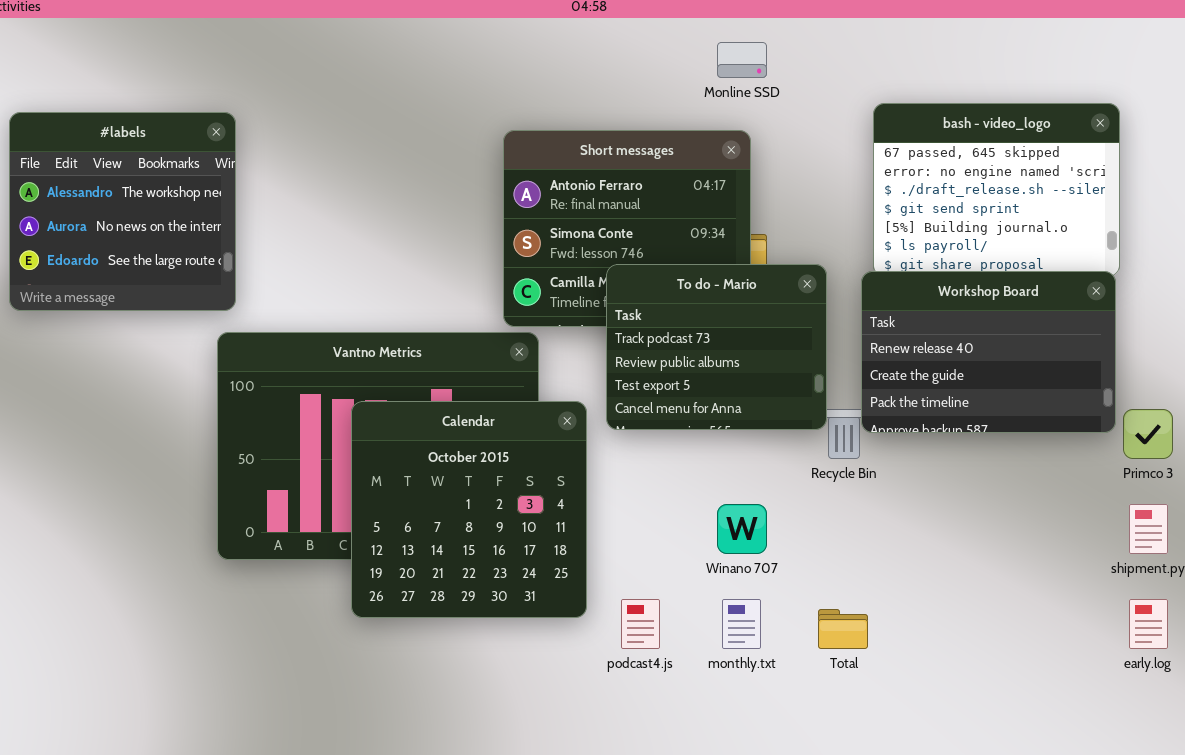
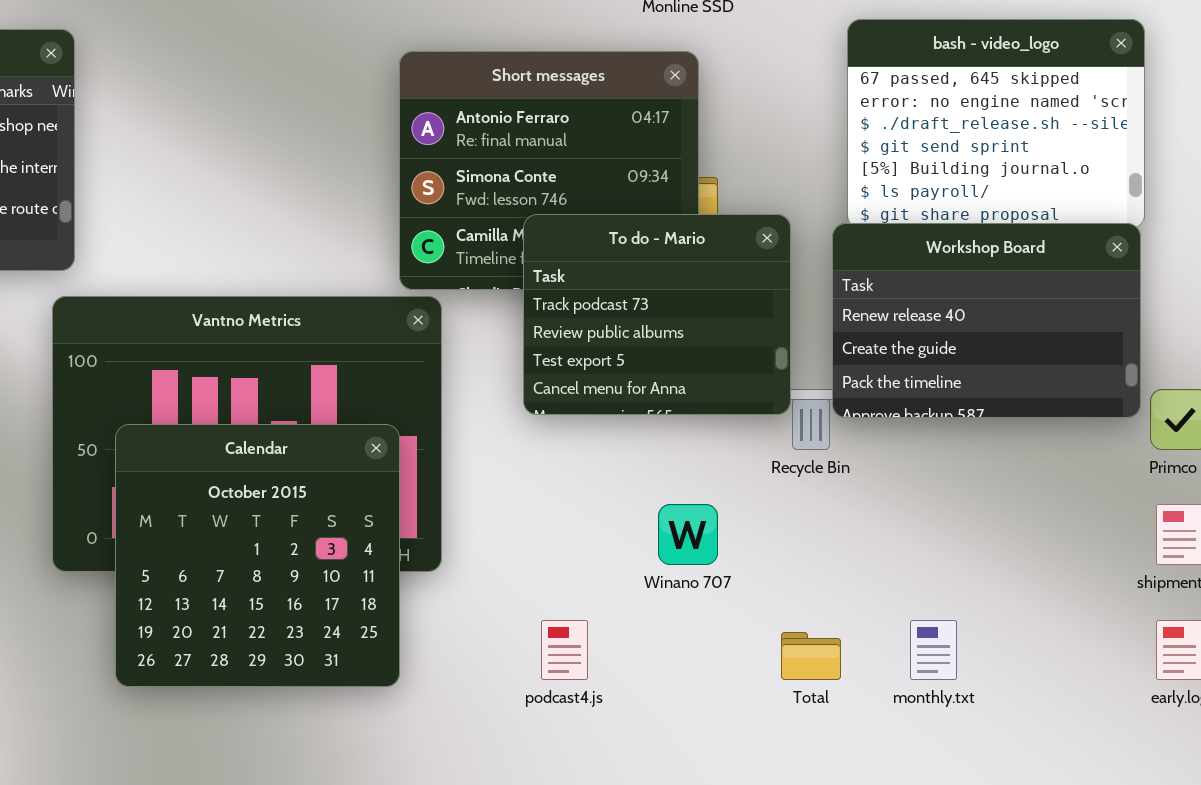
Calendar: [351,401,587,618] -> [115,424,400,687], moved
monthly.txt: [722,599,761,649] -> [910,620,957,680], moved

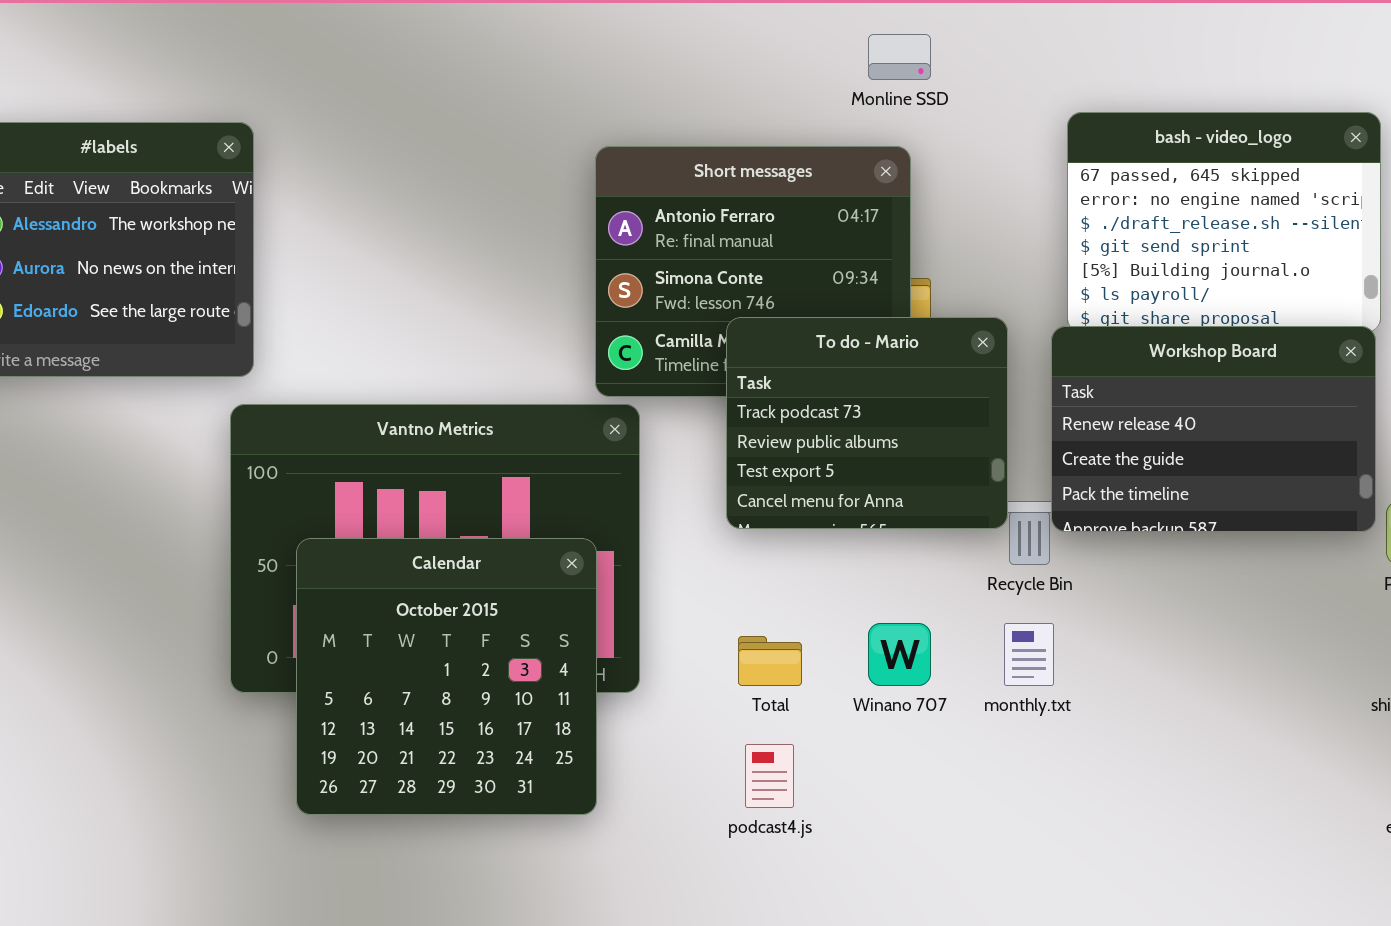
monthly.txt: [910,620,957,680] -> [1004,623,1054,686], moved
Total: [781,632,841,680] -> [738,636,802,686], moved

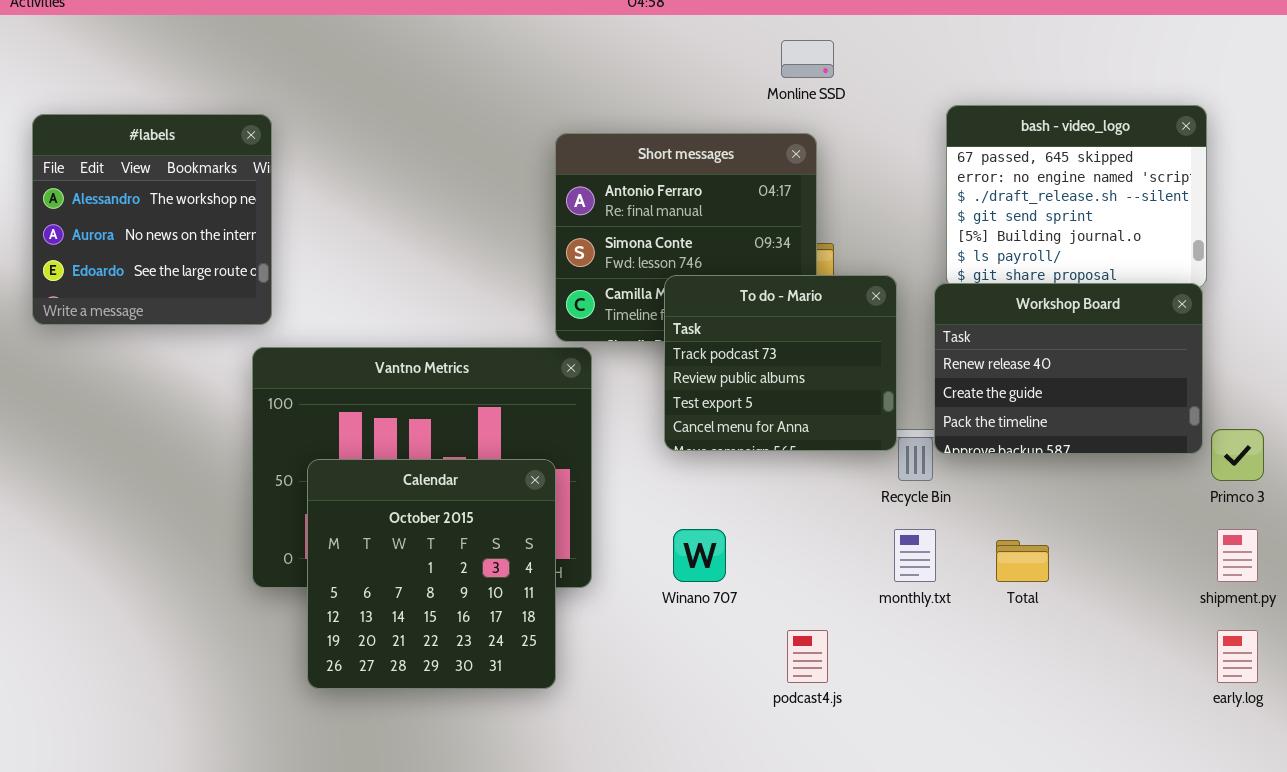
Winano 707: [868,623,931,686] -> [673,529,726,582], moved
Total: [738,636,802,686] -> [996,540,1049,582], moved
podcast4.js: [745,744,794,808] -> [787,630,828,683], moved

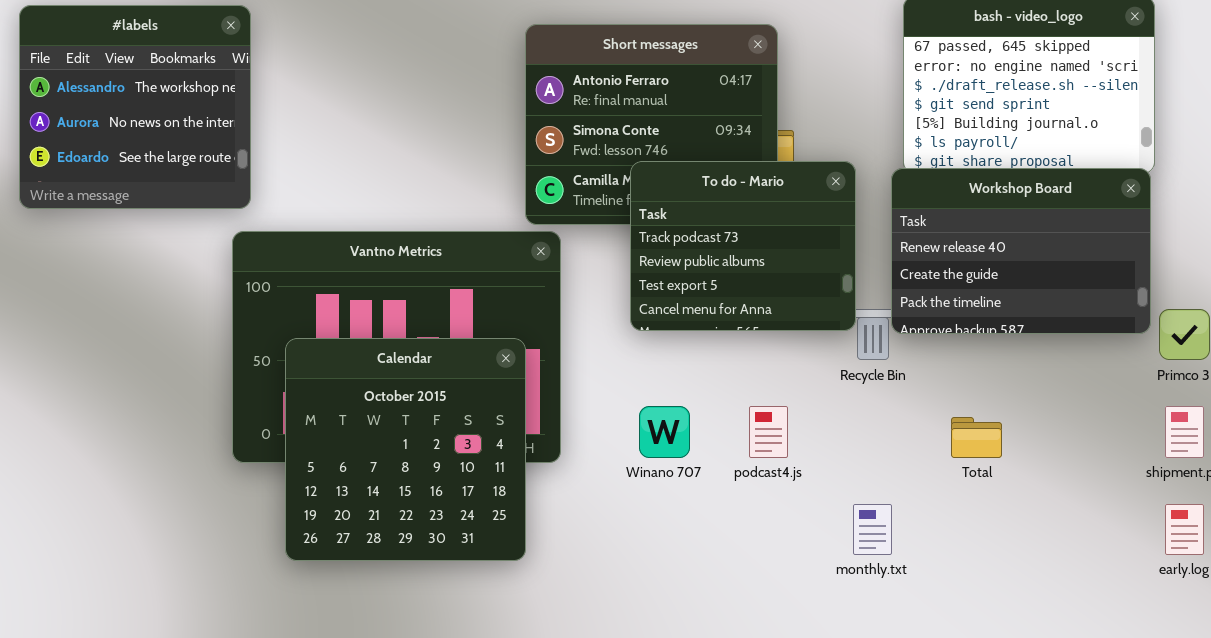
monthly.txt: [894,529,936,582] -> [853,504,892,555], moved
podcast4.js: [787,630,828,683] -> [749,406,788,458], moved

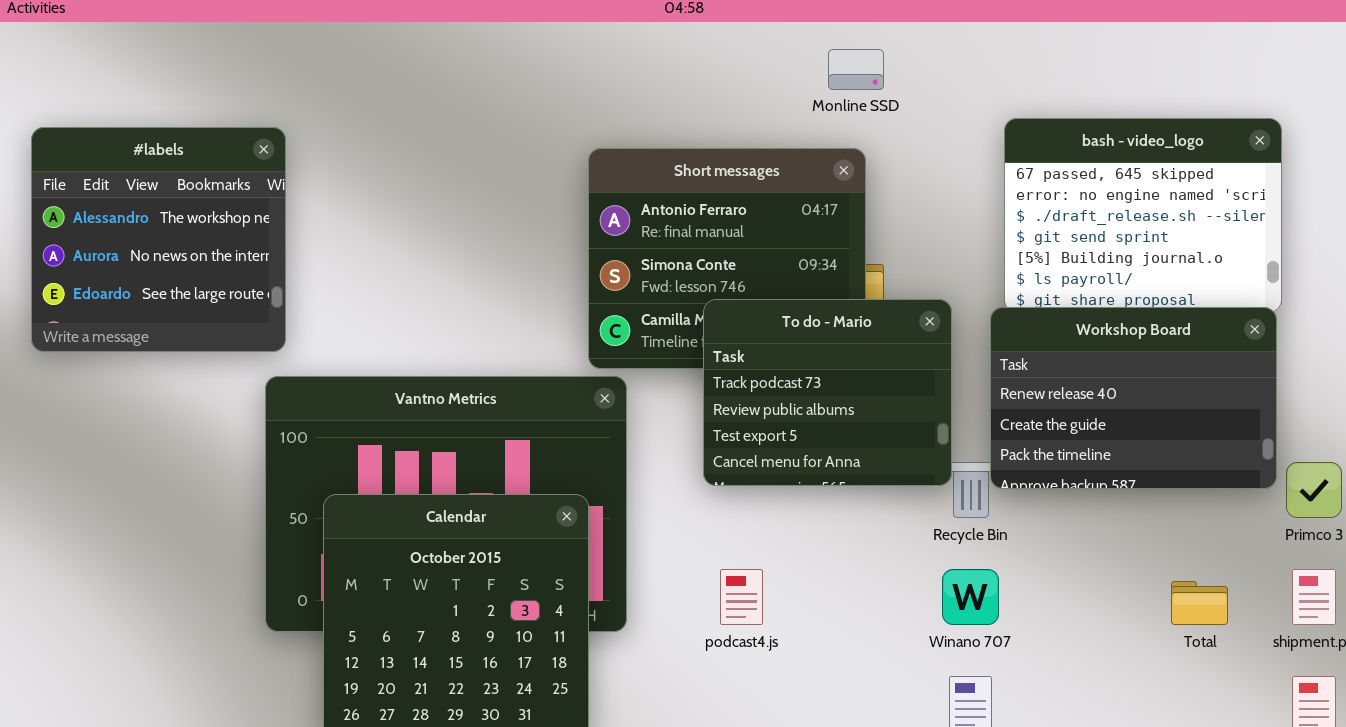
Winano 707: [639,406,690,458] -> [942,569,999,625], moved
podcast4.js: [749,406,788,458] -> [720,569,763,625], moved
Total: [951,417,1002,458] -> [1171,581,1228,625], moved

